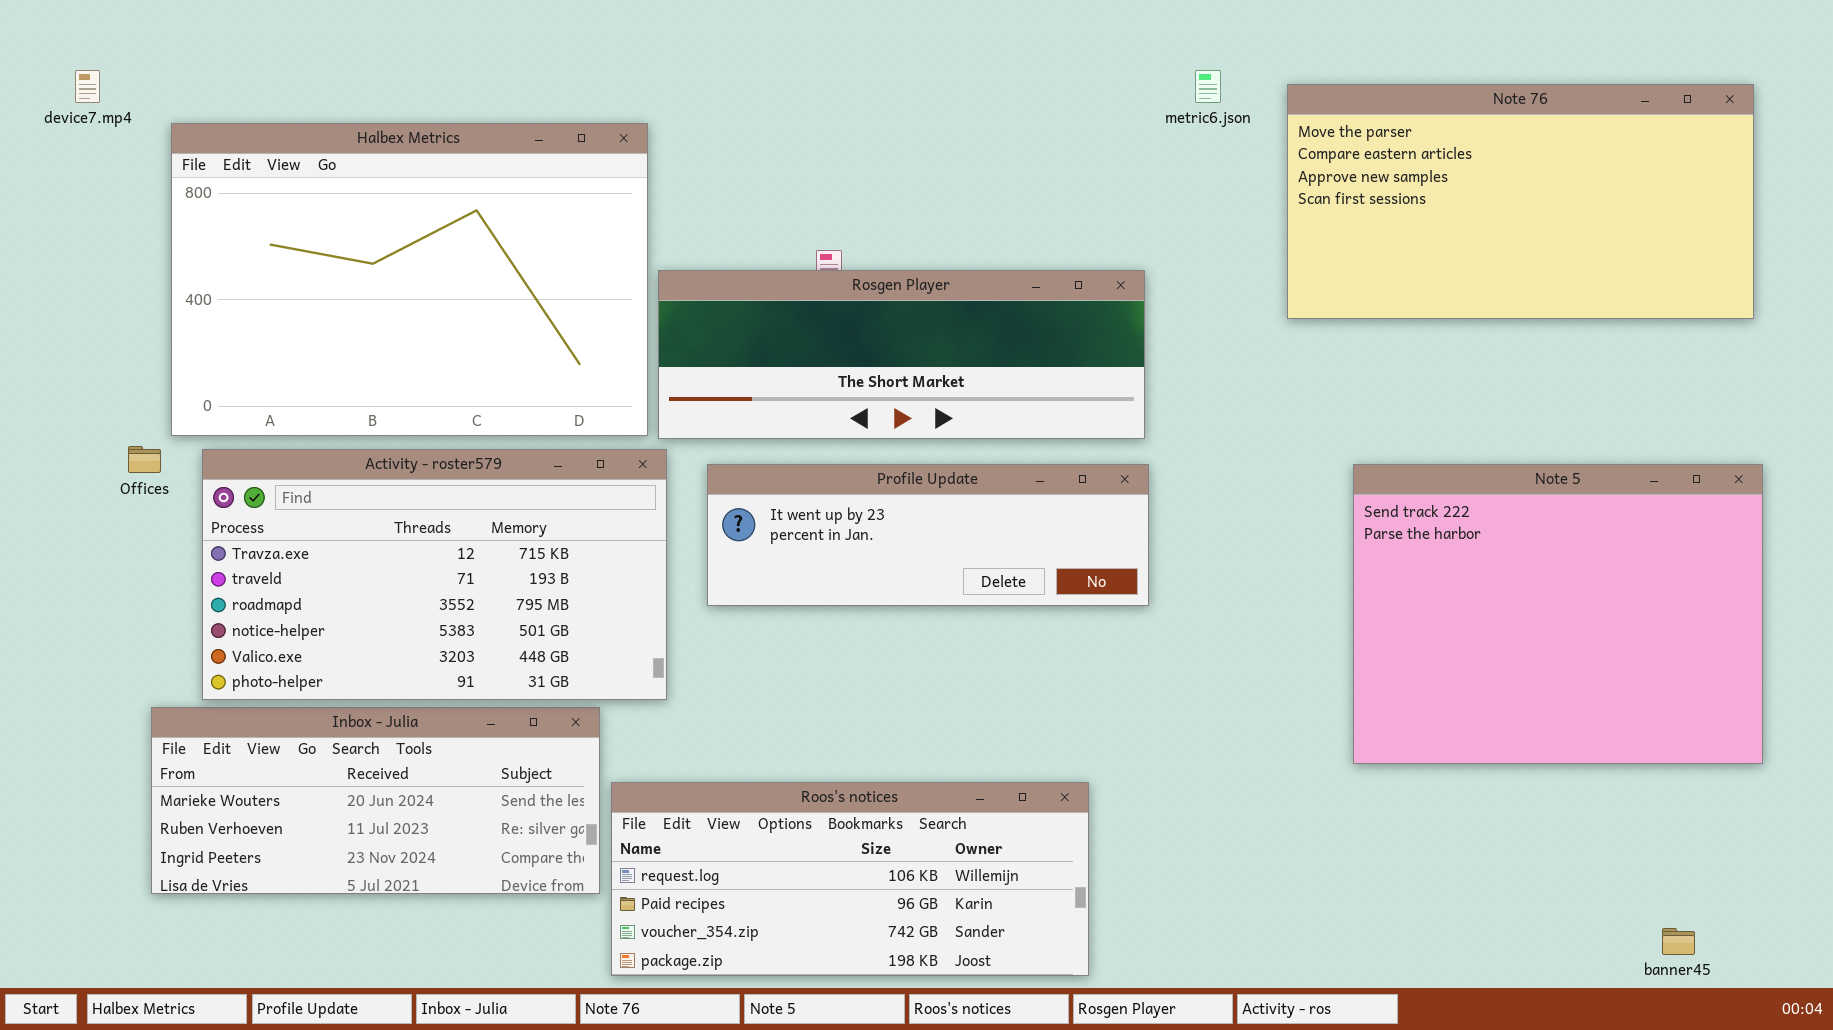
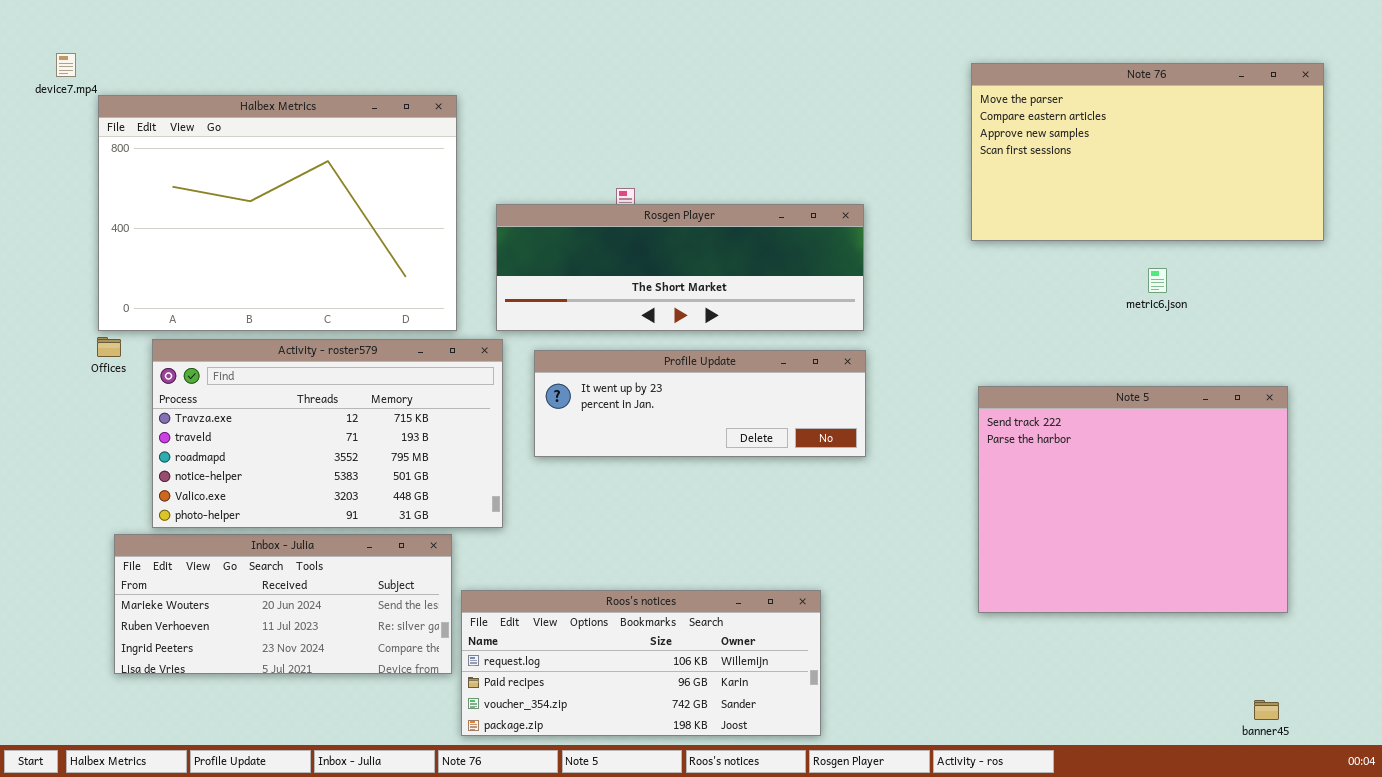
metric6.json: [1195,70,1221,103] -> [1148,268,1167,293], moved
Halbex Metrics: [171,123,648,436] -> [98,95,457,331], moved
Note 5: [1353,464,1763,764] -> [978,386,1288,613], moved

